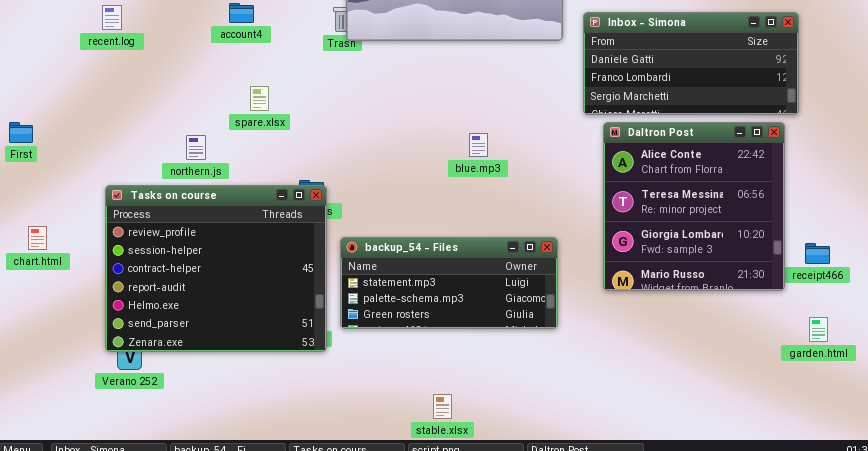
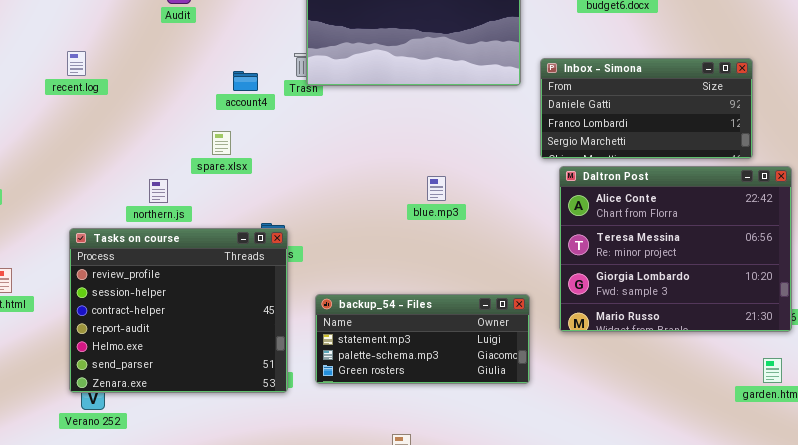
account4: [229,3,254,23] -> [233,71,258,91], moved
Daltron Post: [603,122,785,291] -> [559,166,792,332], resized
backup_54 - Files: [340,237,558,329] -> [315,294,530,384], moved

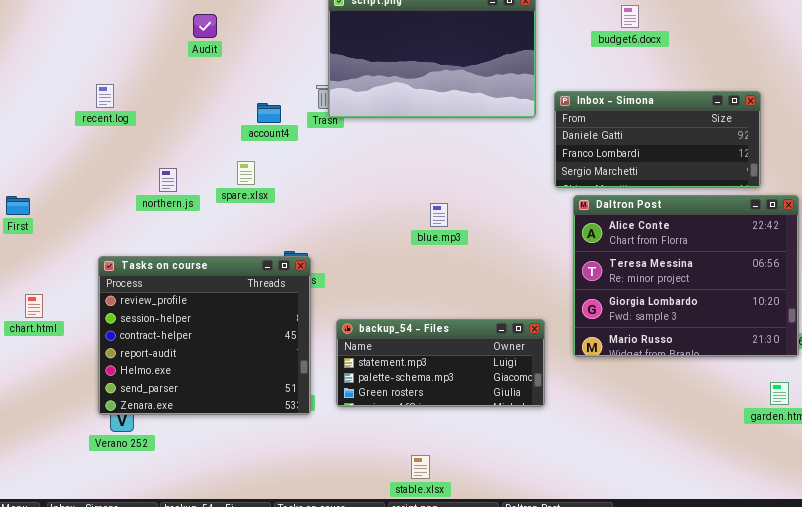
blue.mp3: [427,176,446,201] -> [430,203,448,227], moved
northern.js: [149,179,168,203] -> [159,168,177,192], moved

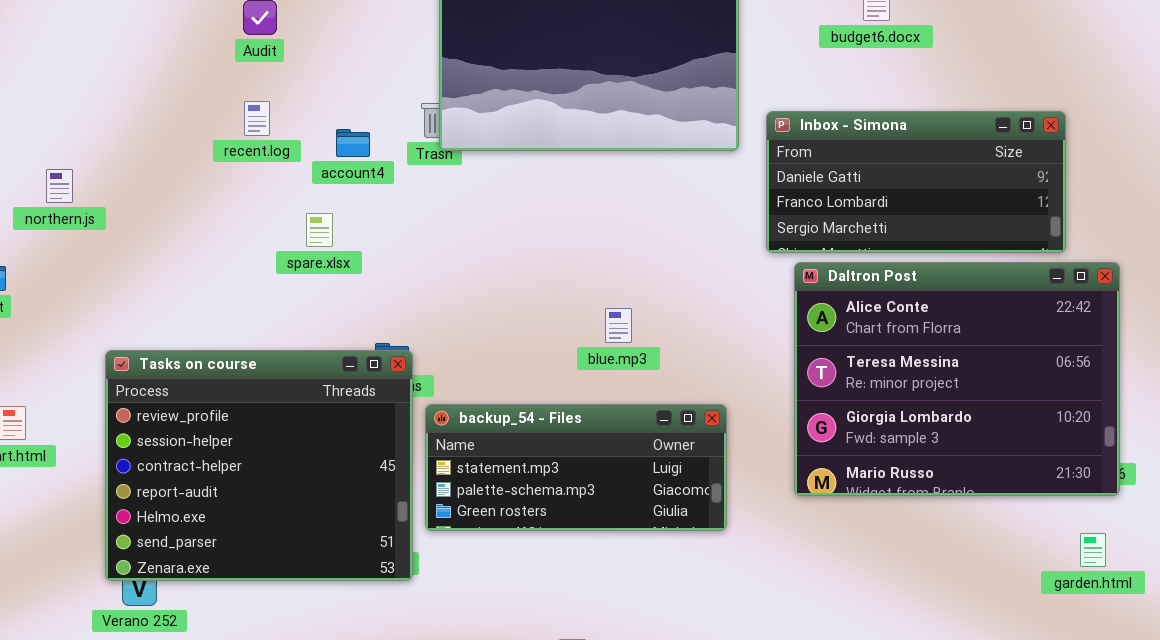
recent.log: [96,84,114,108] -> [244,101,270,136], moved
northern.js: [159,168,177,192] -> [46,169,73,203], moved
blue.mp3: [430,203,448,227] -> [605,308,632,343], moved
backup_54 - Files: [336,319,545,407] -> [425,404,727,531], moved

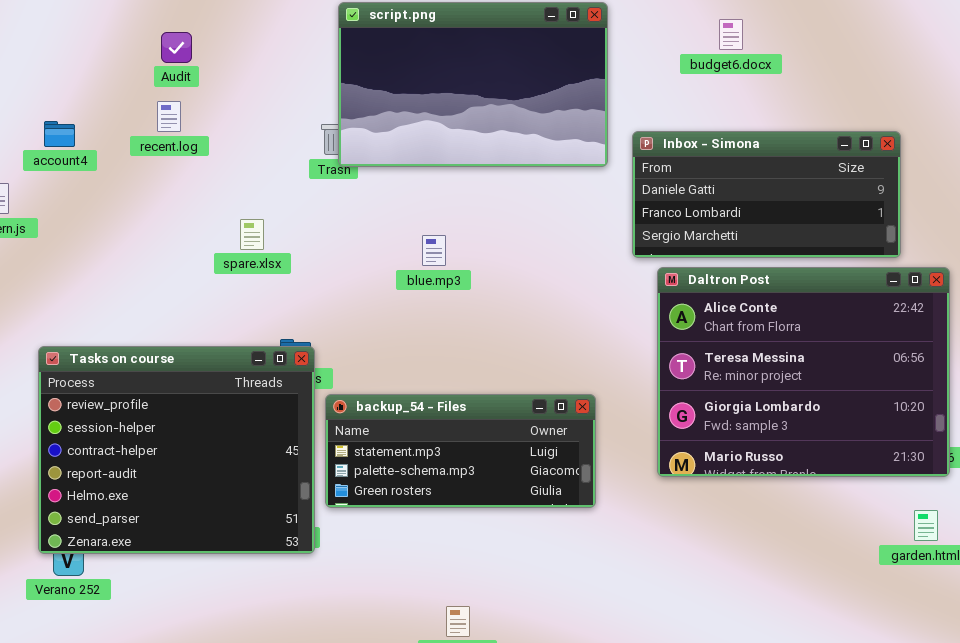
recent.log: [244,101,270,136] -> [157,101,181,132], moved
account4: [336,129,370,157] -> [44,121,75,147], moved
spare.xlsx: [306,213,333,247] -> [240,219,264,250], moved
blue.mp3: [605,308,632,343] -> [422,235,446,266], moved

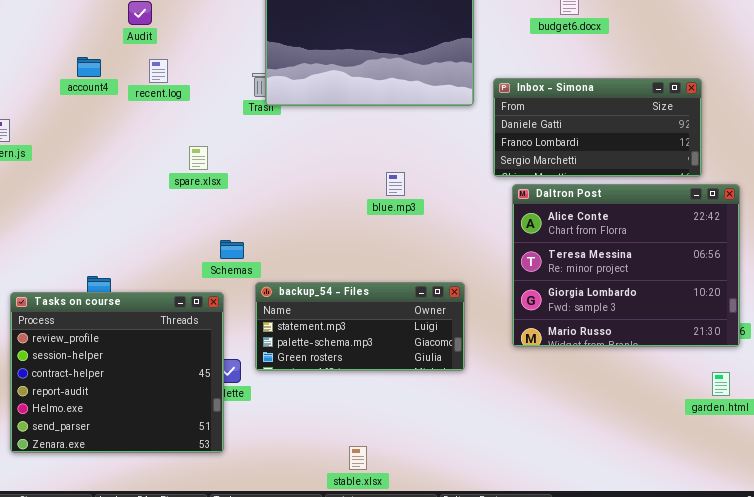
recent.log: [157,101,181,132] -> [149,59,168,83], moved
account4: [44,121,75,147] -> [77,57,101,77], moved
blue.mp3: [422,235,446,266] -> [386,172,405,196], moved
Tasks on course: [38,346,315,554] -> [10,292,224,453], moved

